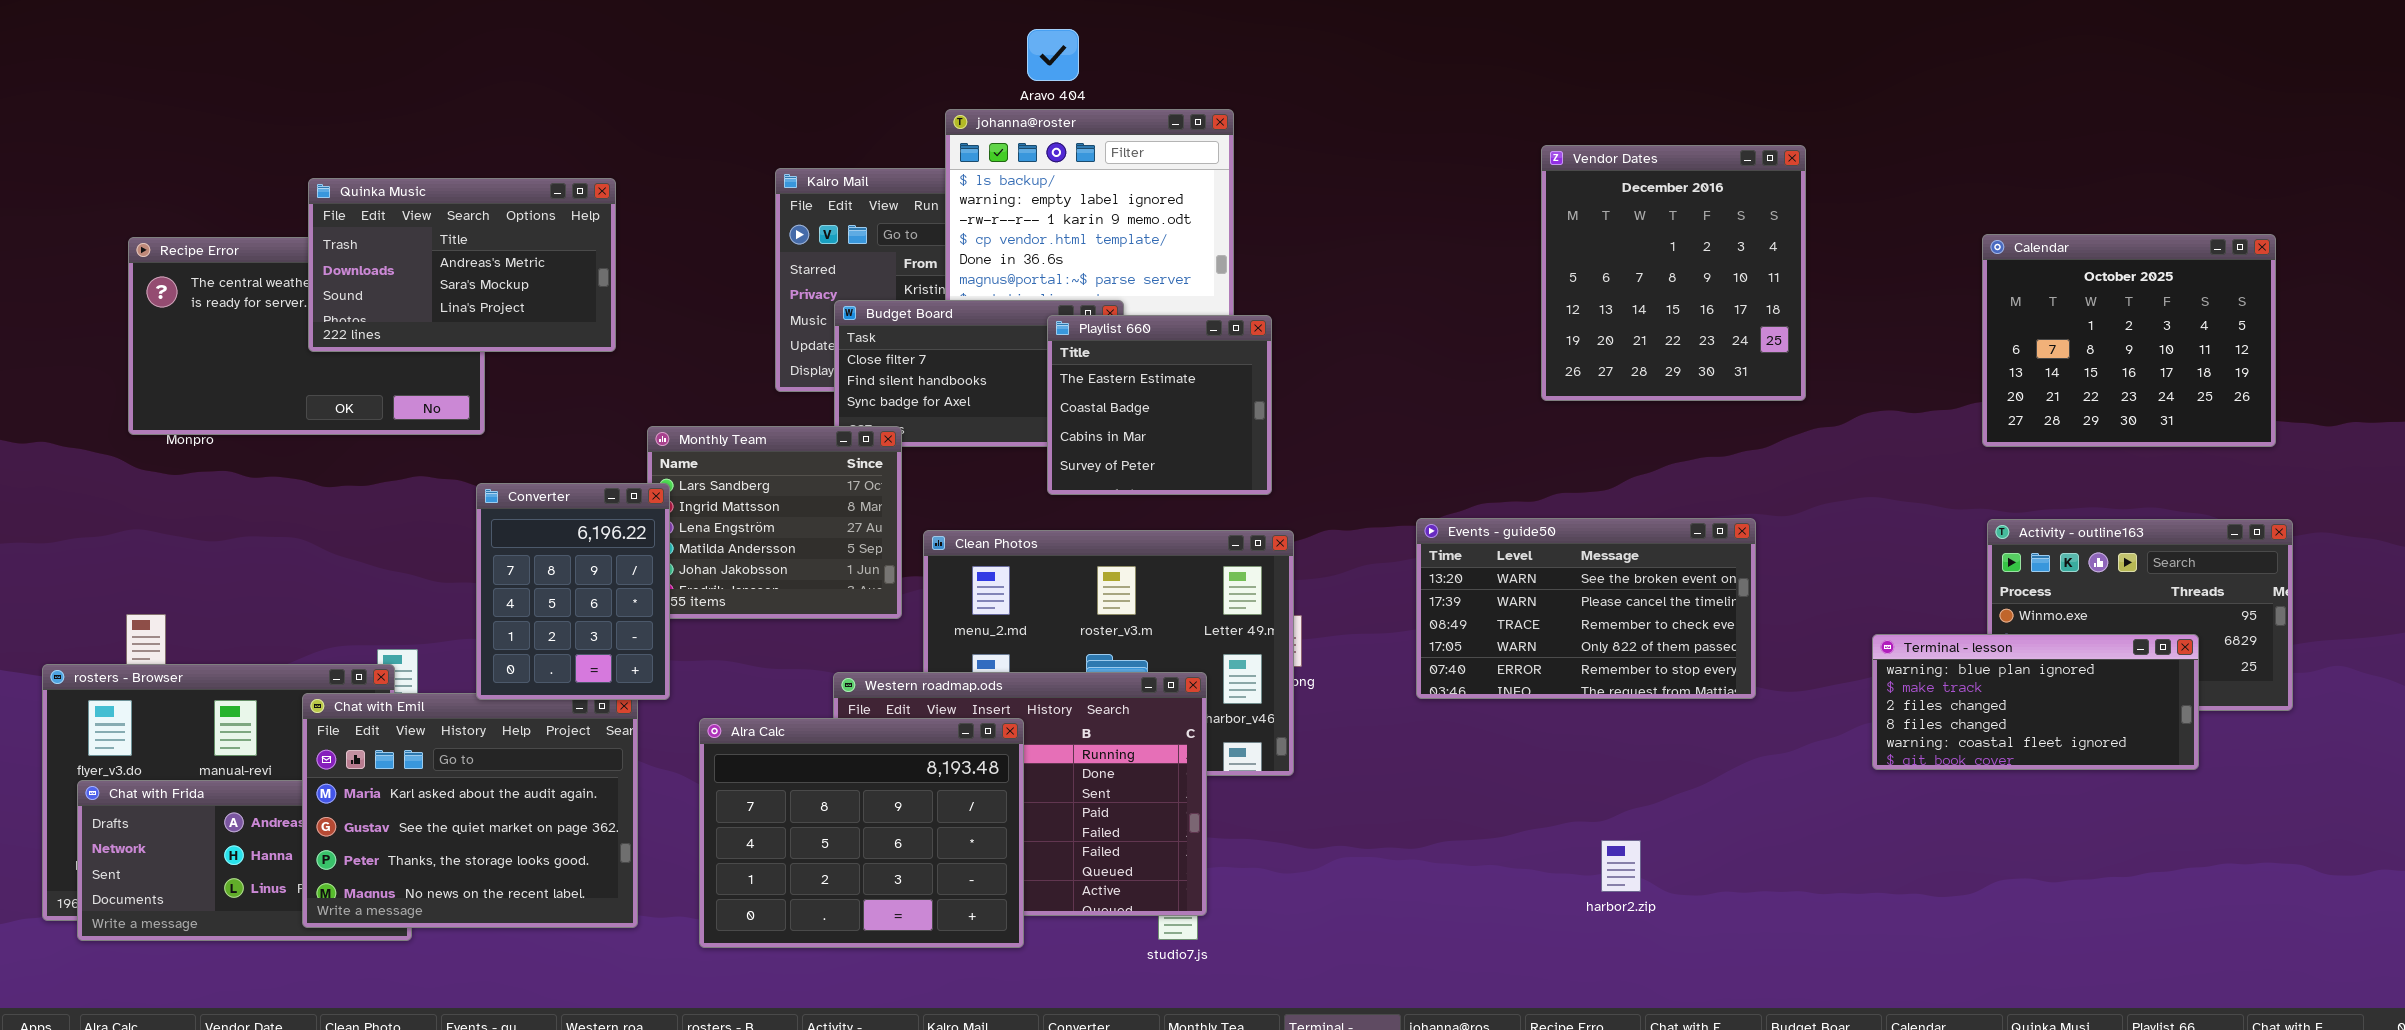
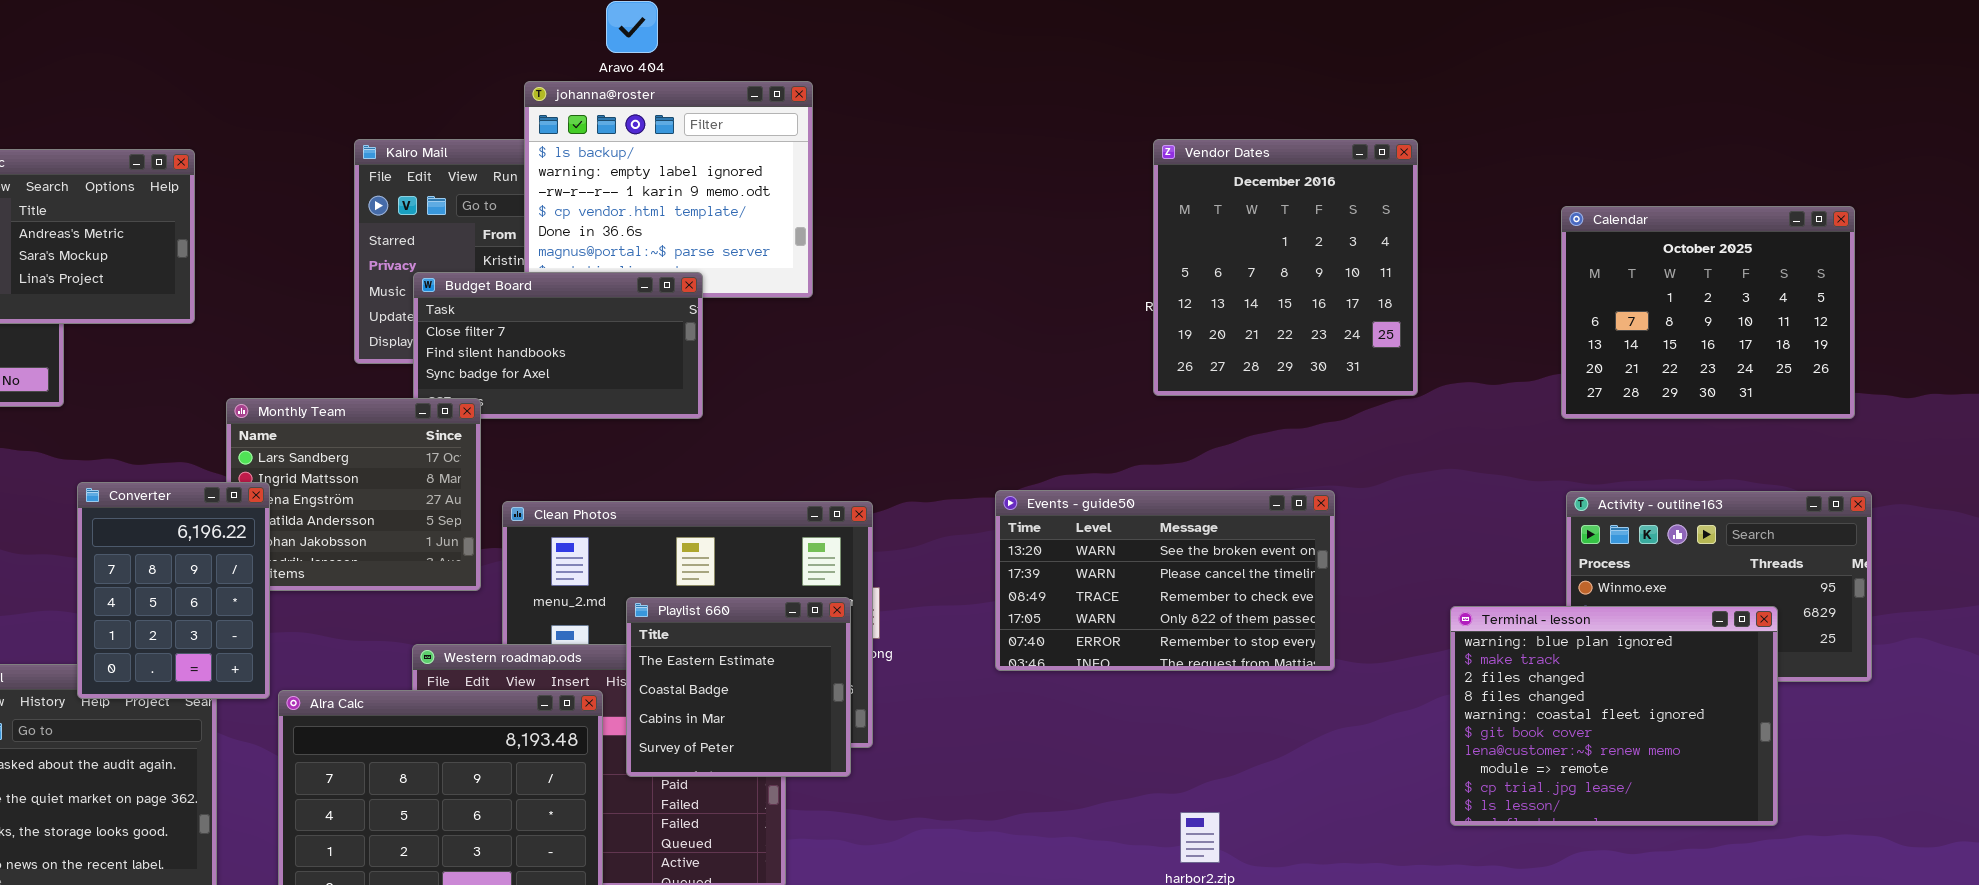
Vendor Dates: [1541,145,1806,401] -> [1153,139,1418,396], moved
Playlist 660: [1047,315,1272,495] -> [626,597,851,777], moved
Converter: [476,483,670,700] -> [77,482,270,699], moved
Terminal - lesson: [1872,634,2199,770] -> [1450,606,1778,826], resized

